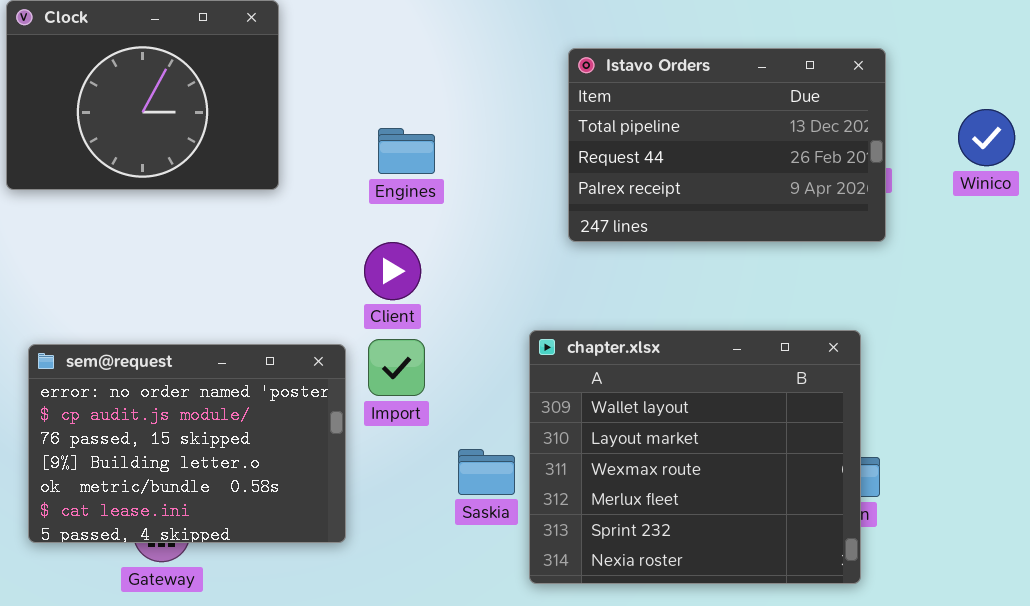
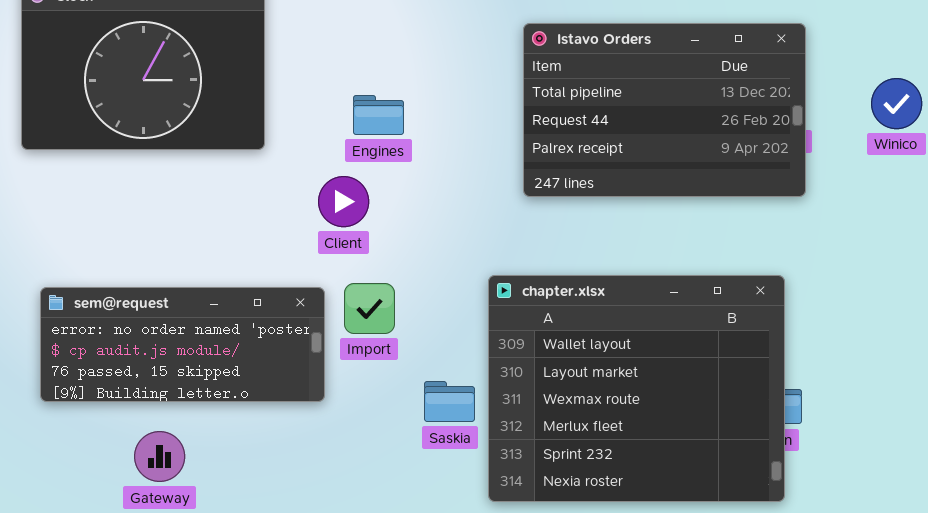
Client: [364,242,421,300] -> [318,176,369,227], moved
sem@request: [28,344,346,543] -> [40,287,325,402], resized

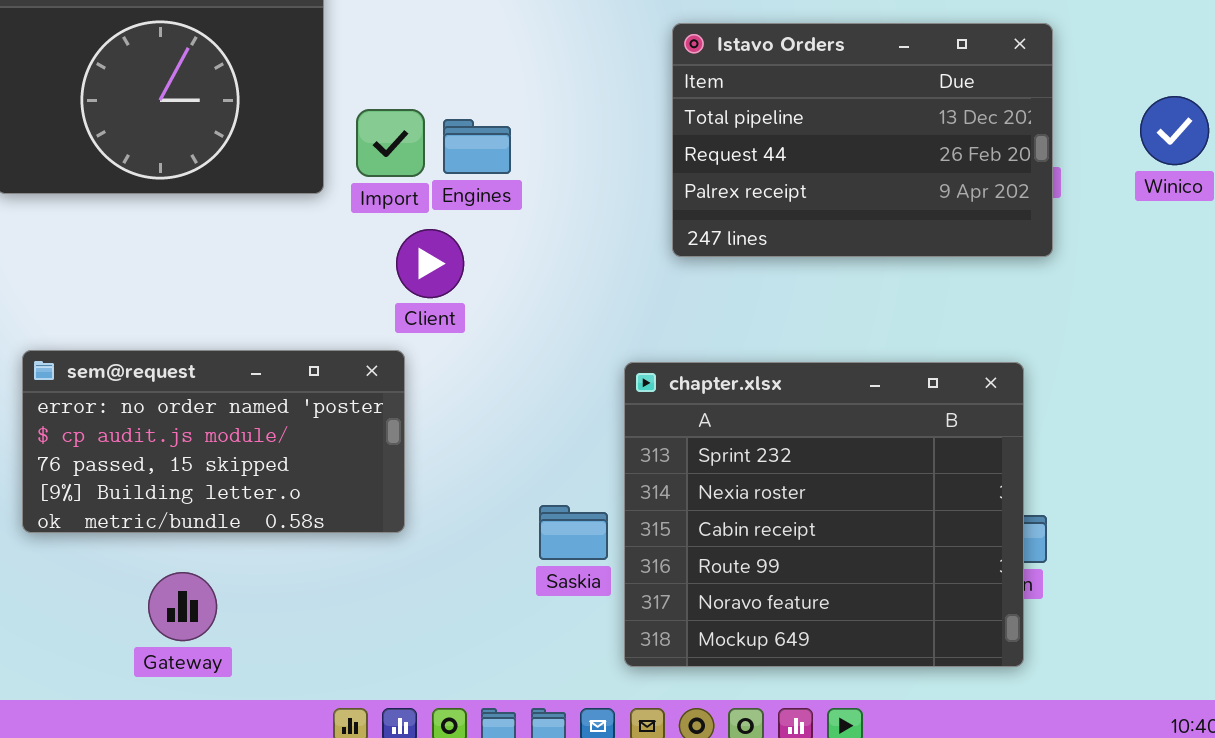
chapter.xlsx: [488,275,785,502] -> [624,362,1024,667], scrolled down 4 rows
Import: [344,283,395,334] -> [356,109,425,177], moved
sem@request: [40,287,325,402] -> [22,350,405,533], resized

